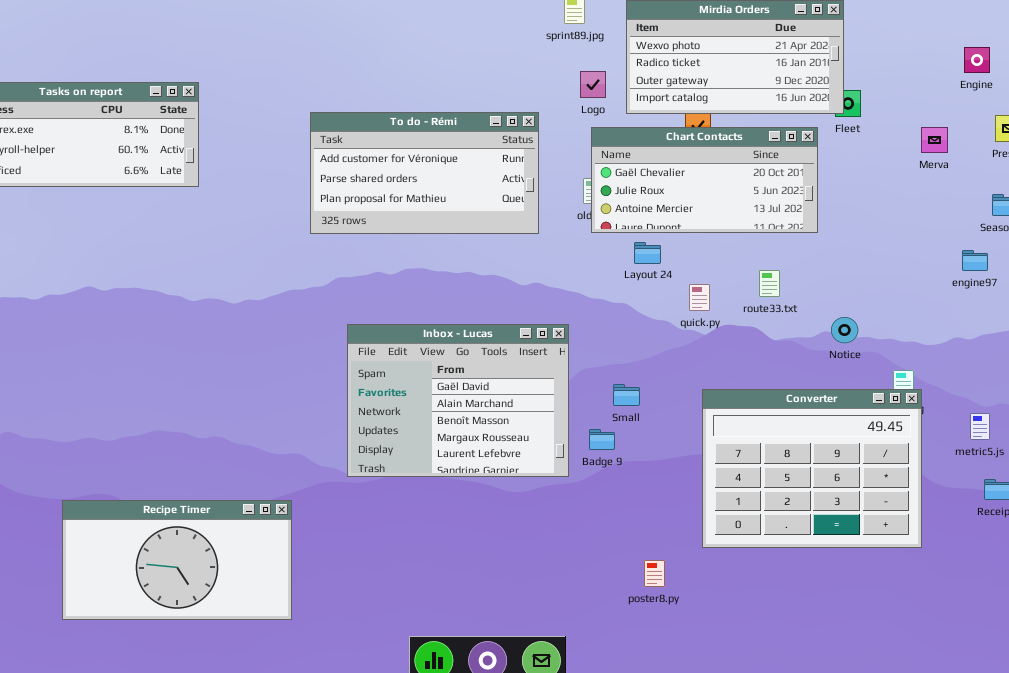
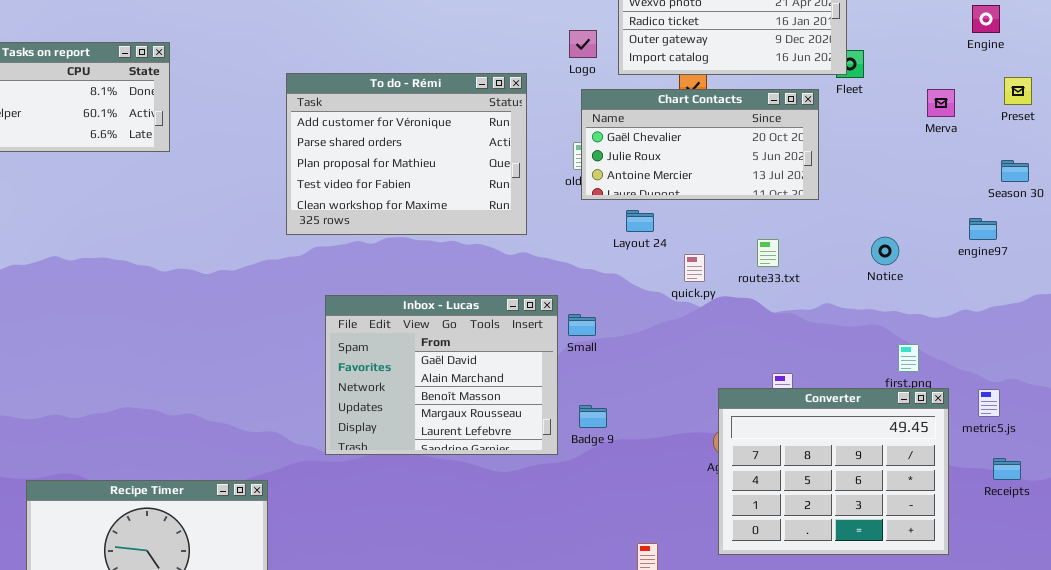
To do - Rémi: [310,112,539,234] -> [286,73,527,235], resized
Notice: [831,317,858,343] -> [871,237,899,265], moved
Small: [613,384,640,406] -> [568,314,596,336], moved
Converter: [702,389,922,548] -> [718,388,949,555], moved

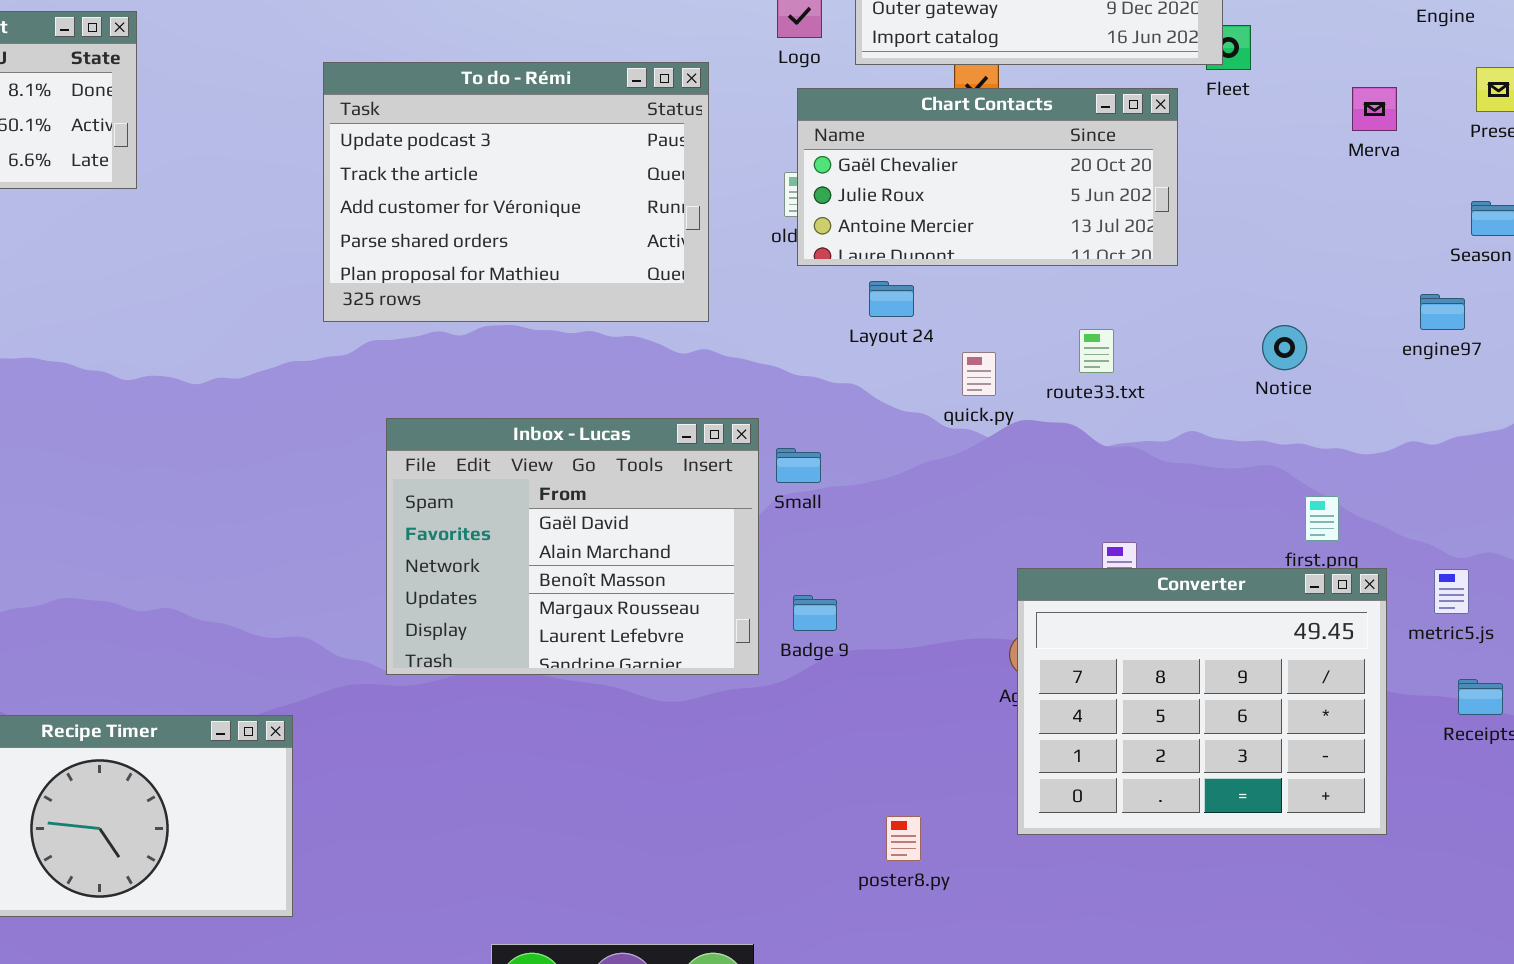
To do - Rémi: [286,73,527,235] -> [323,62,709,322], scrolled up 2 rows

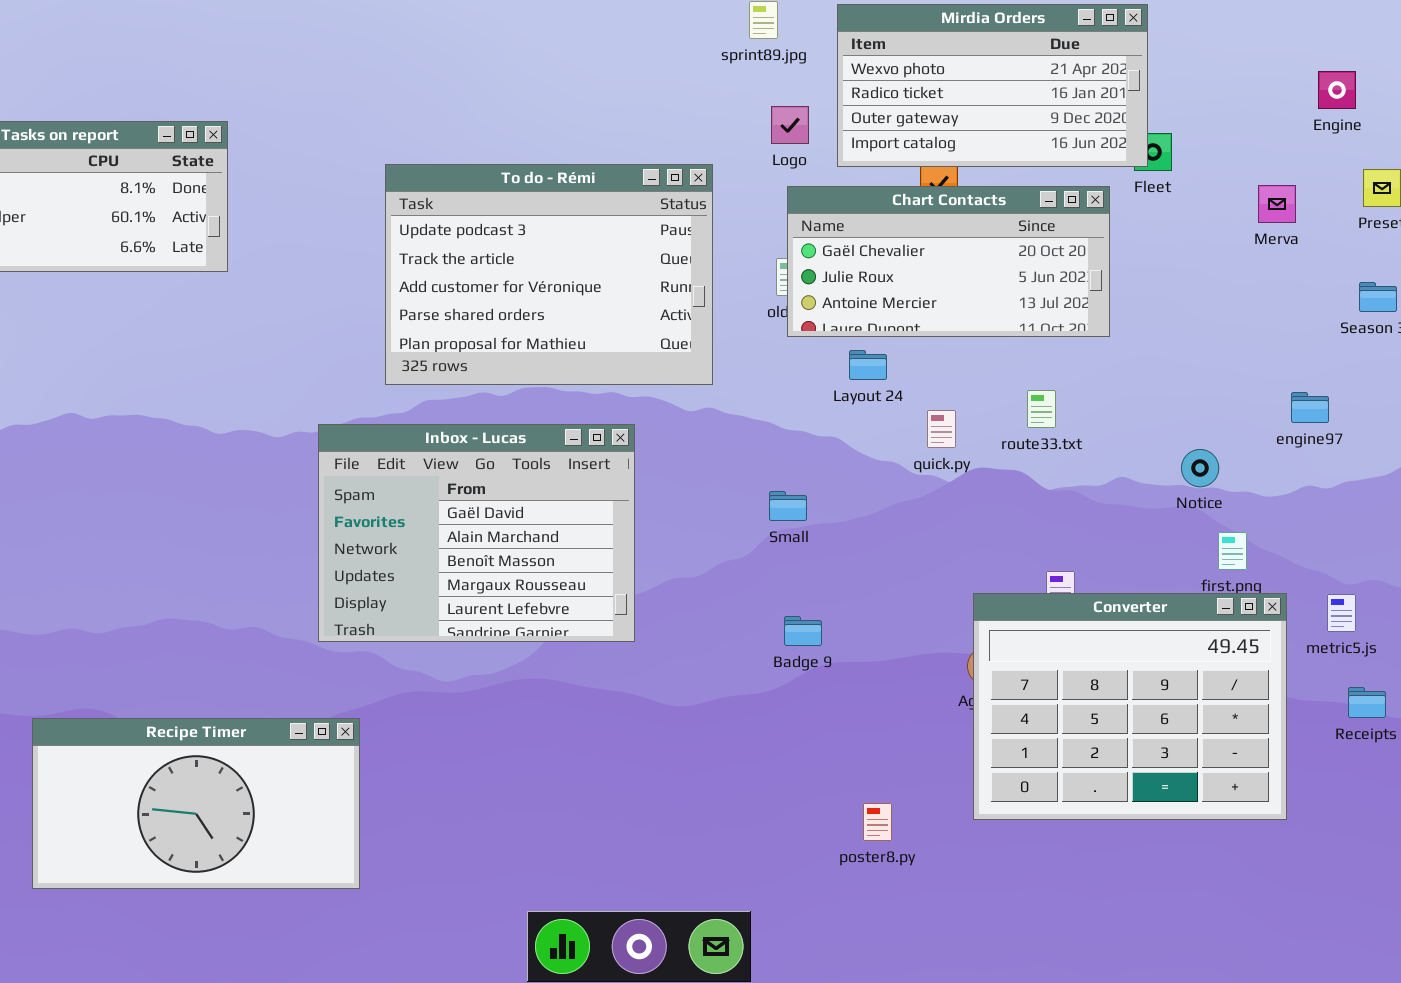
engine97: [1420,294,1465,330] -> [1291,392,1329,423], moved
Notice: [1262,325,1307,370] -> [1181,449,1219,487], moved
Inbox - Lucas: [386,418,759,675] -> [318,424,635,642], moved

